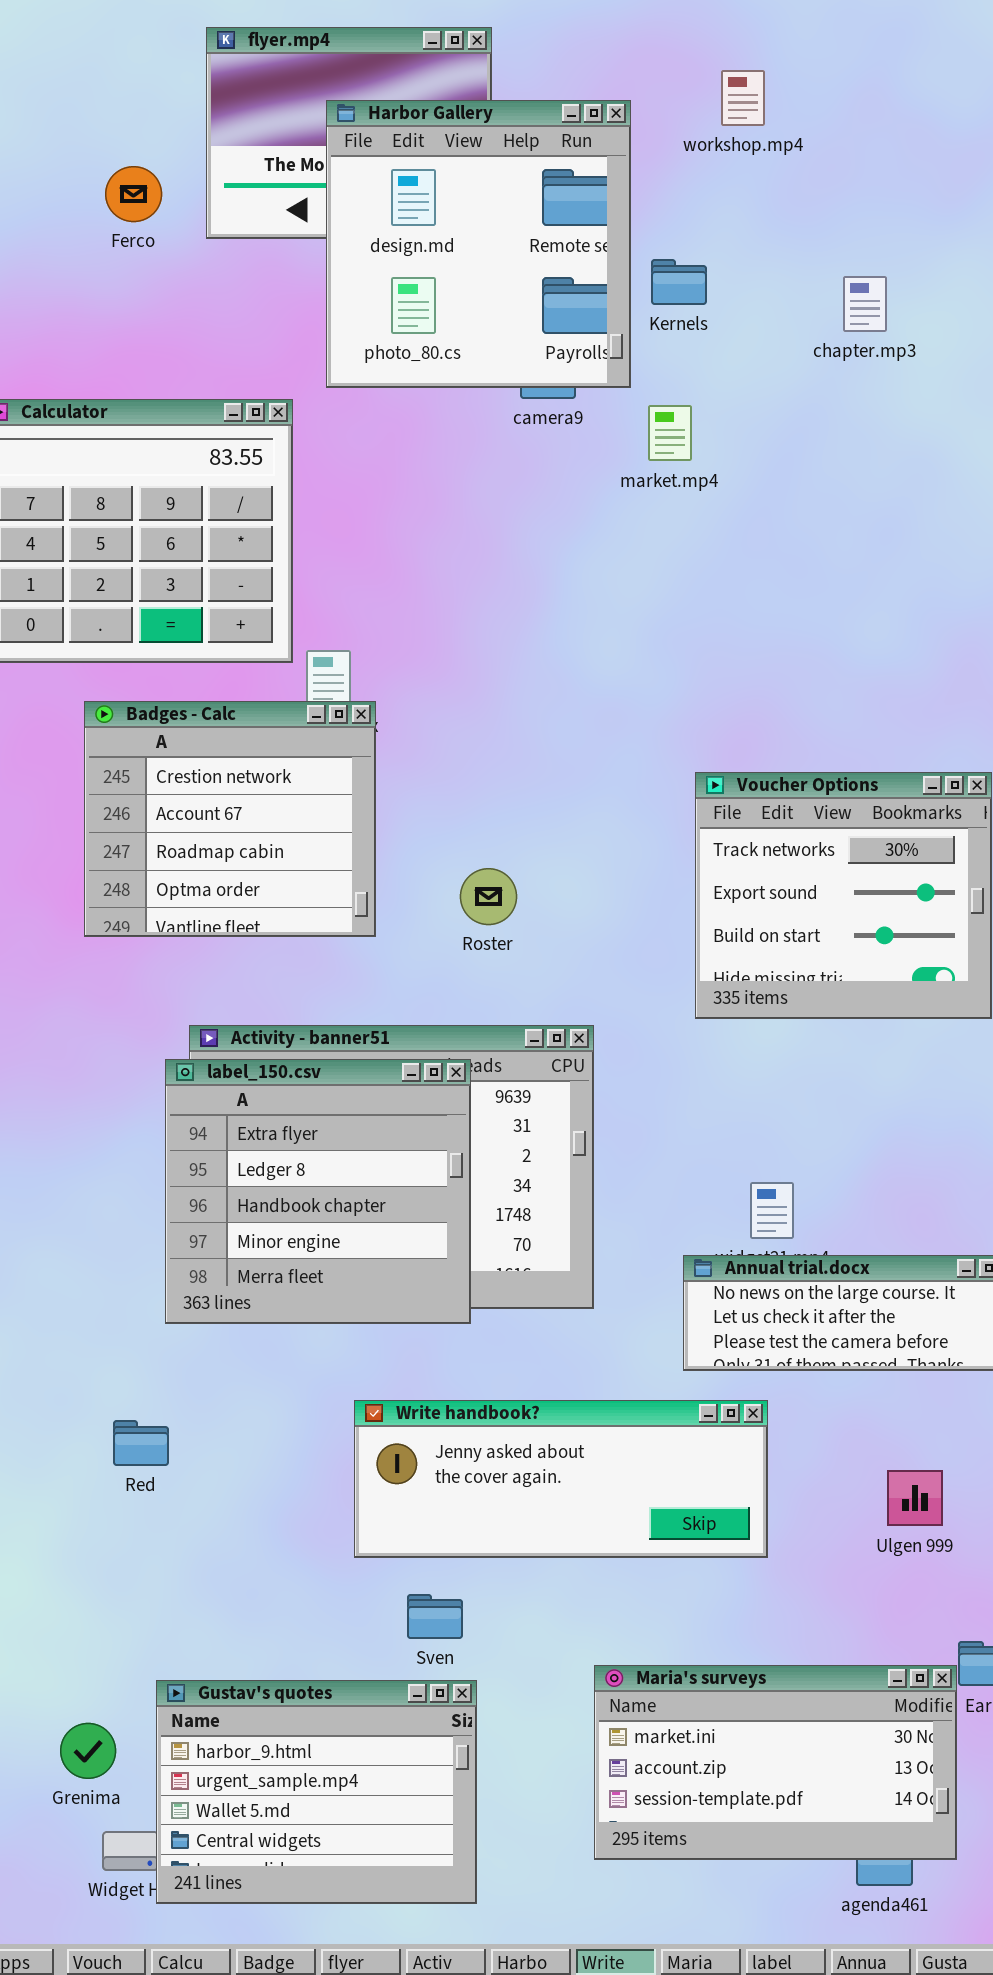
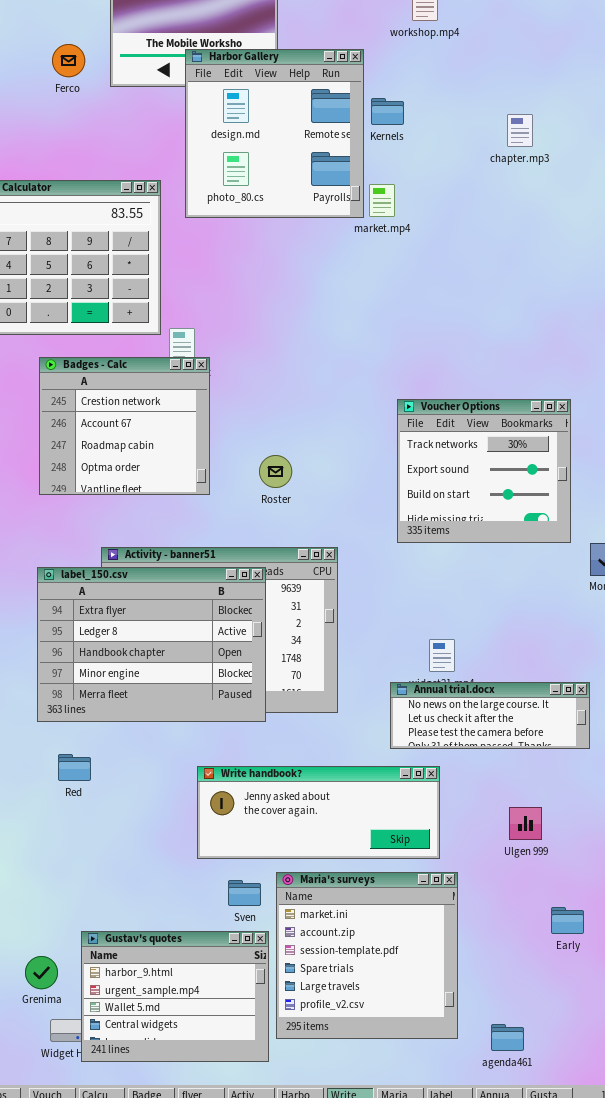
Harbor Gallery: [326,100,631,388] -> [185,49,364,218], moved
chapter.mp3: [843,276,887,332] -> [507,114,533,147], moved
label_150.csv: [165,1059,471,1324] -> [37,567,266,722], resized
Red: [113,1420,169,1466] -> [58,754,91,781], moved
Maria's surveys: [594,1665,957,1860] -> [276,872,458,1039], moved, resized

